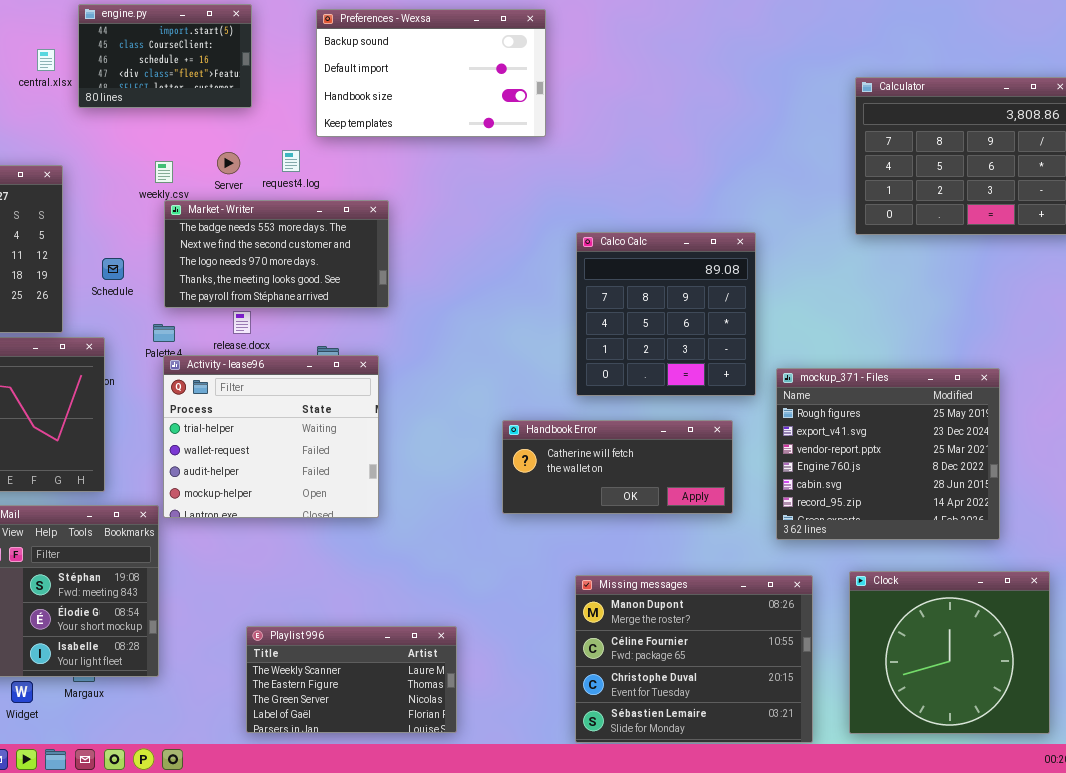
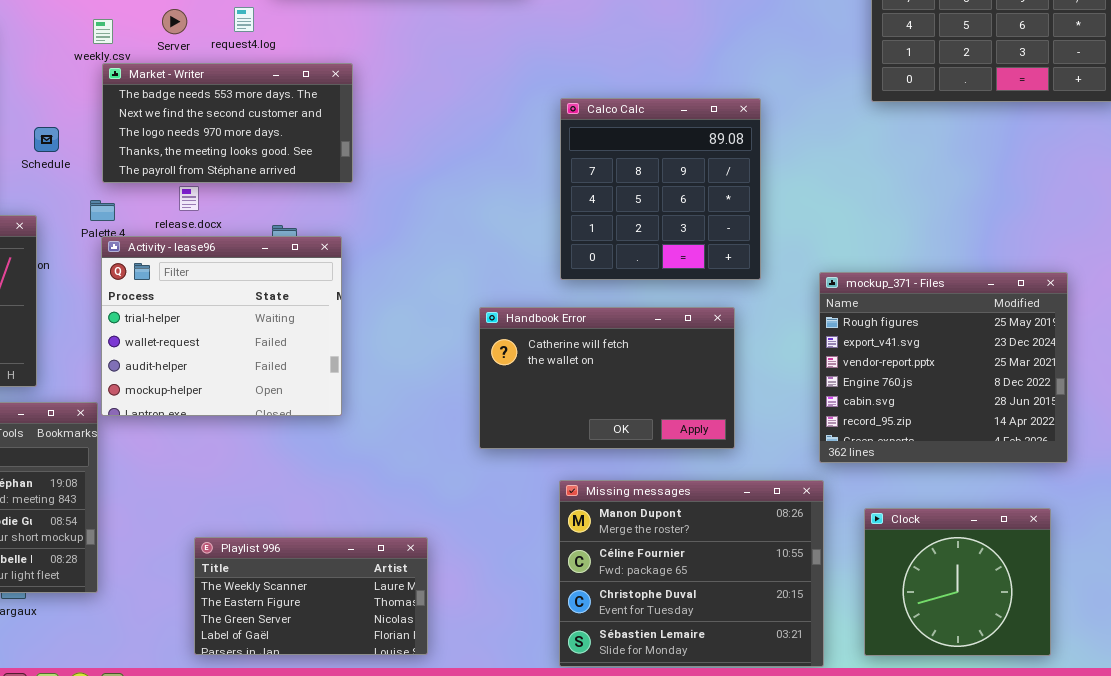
mockup_371 - Files: [776,368,1000,540] -> [819,272,1068,463], moved
Handbook Error: [502,420,733,514] -> [479,307,735,449], resized
Clock: [849,571,1050,734] -> [864,508,1051,656], resized

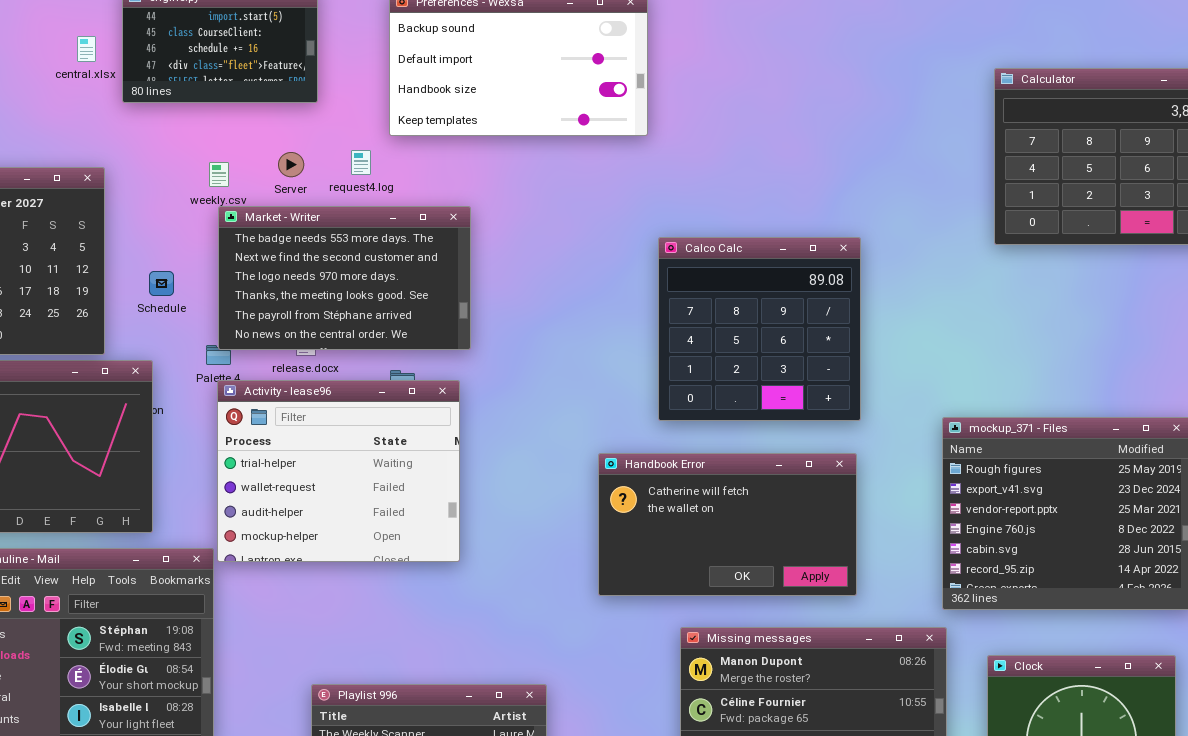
Market - Writer: [102,63,353,183] -> [218,206,471,350], resized
Calco Calc: [560,98,761,280] -> [658,237,861,421], moved

